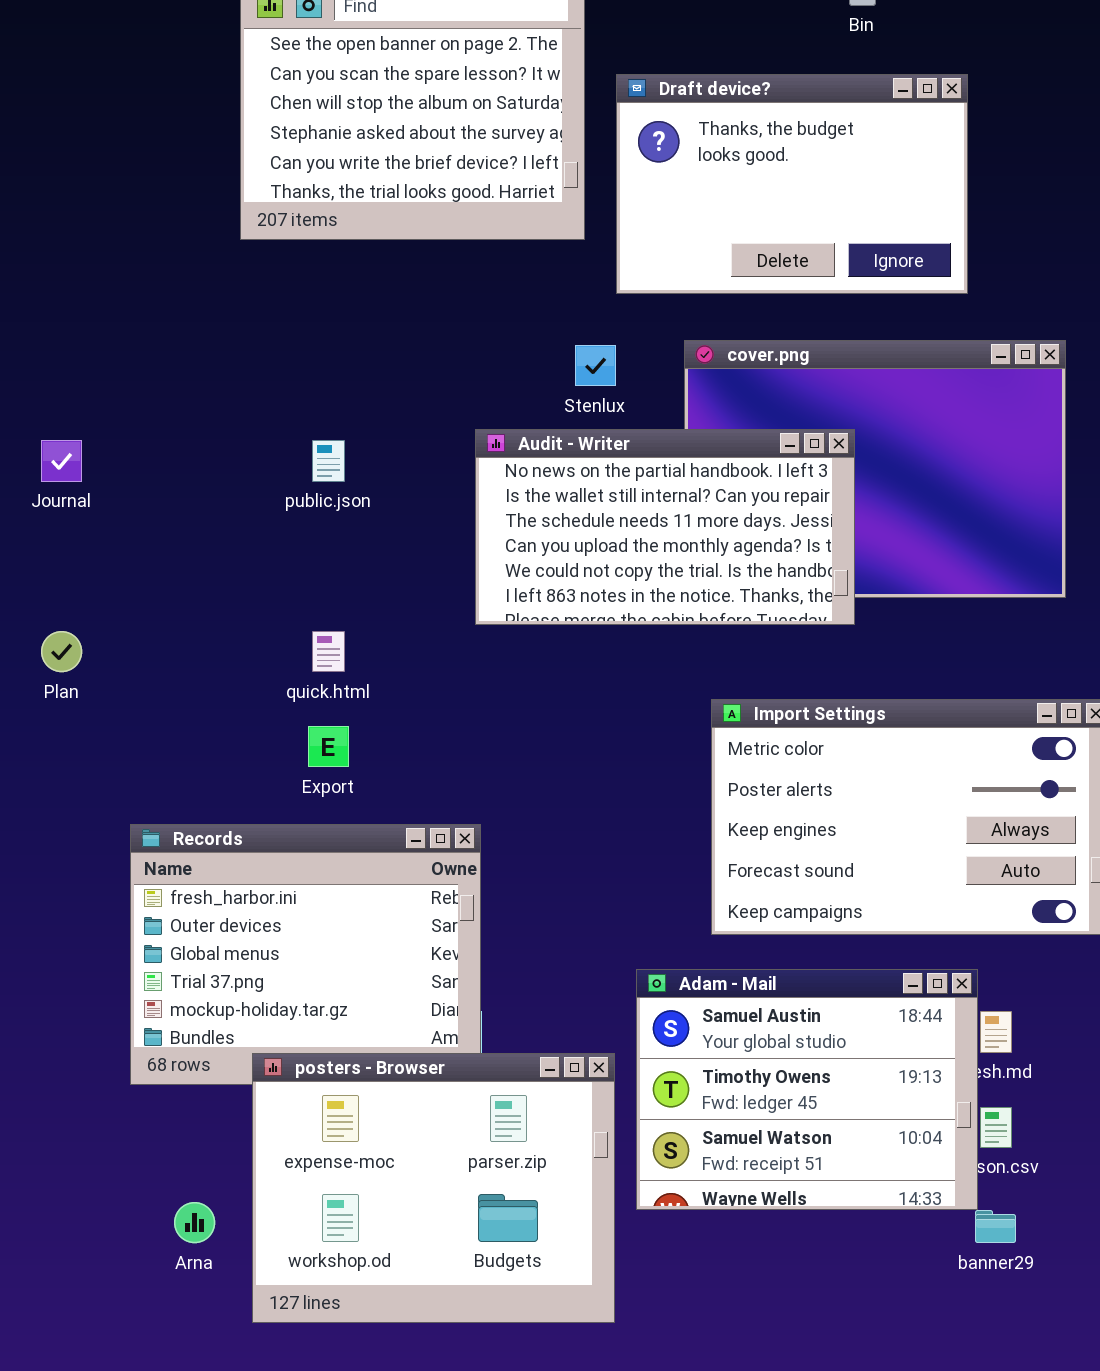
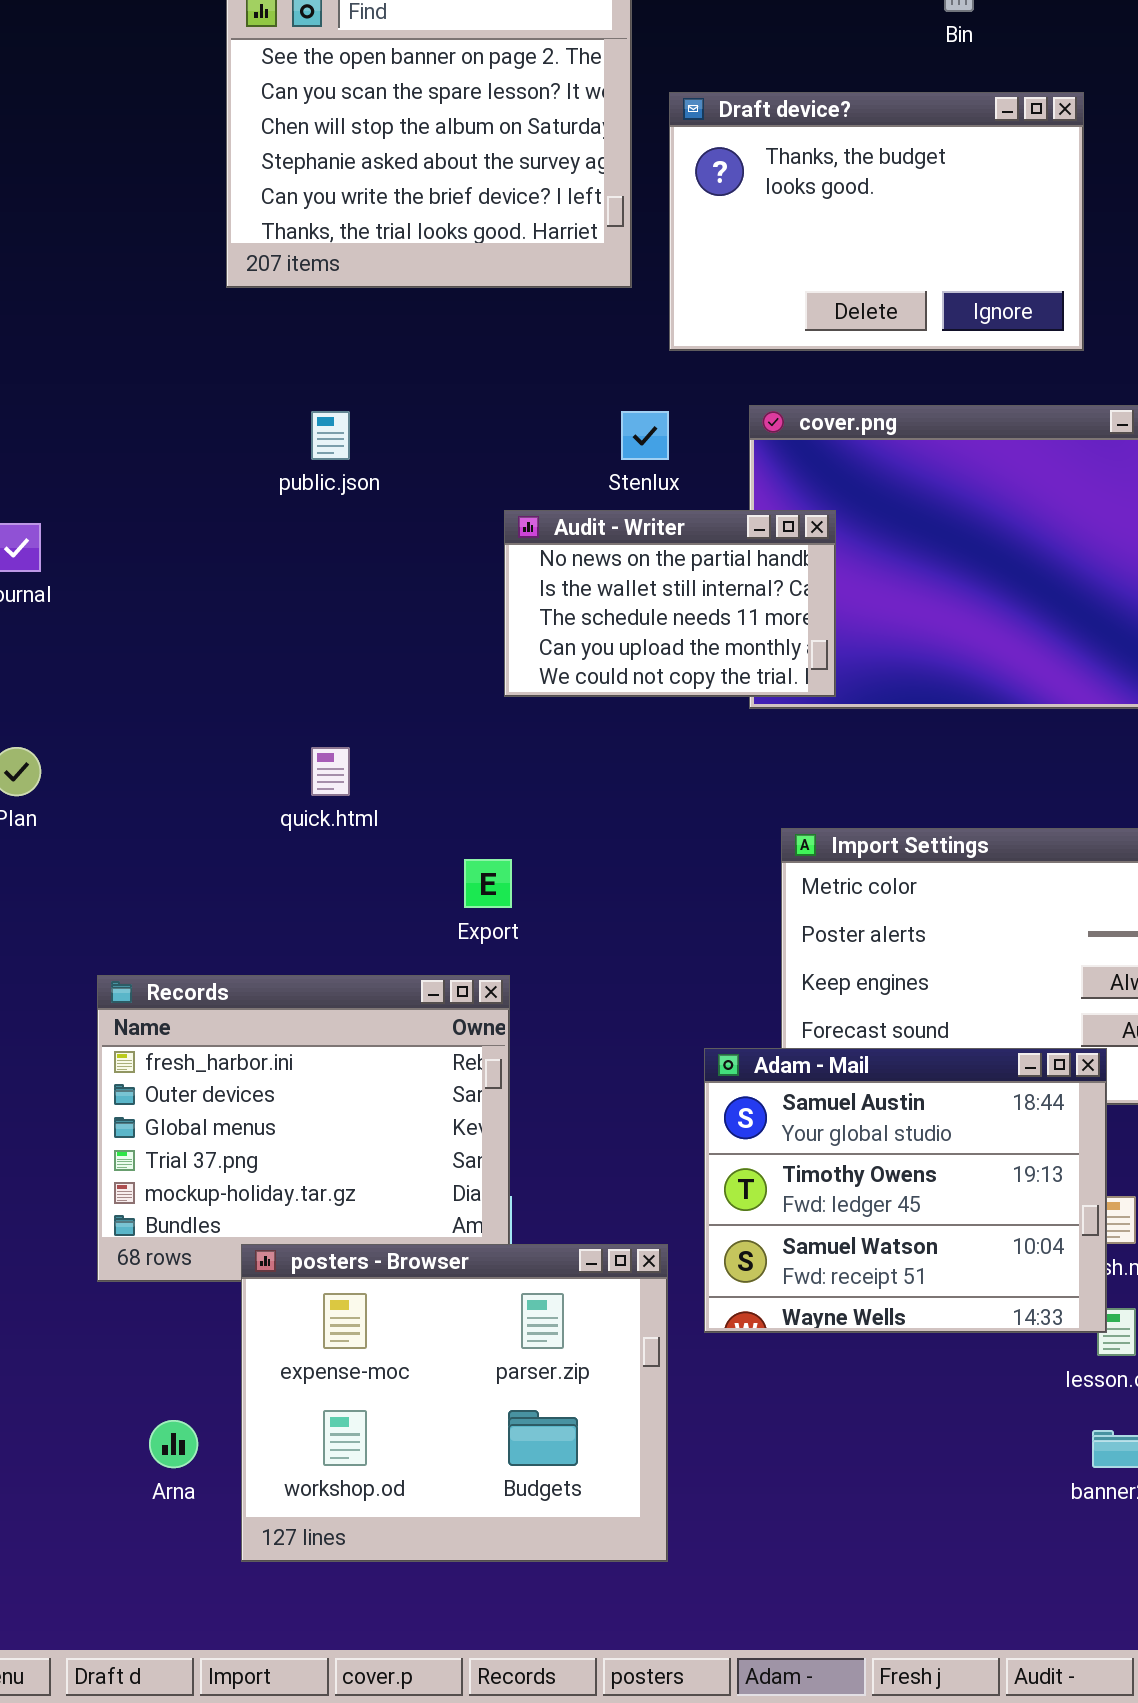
Audit - Writer: [475,429,855,625] -> [504,510,836,697], resized
public.json: [312,440,345,482] -> [311,411,350,460], moved
Export: [308,726,349,767] -> [464,859,512,908], moved
Adam - Mail: [636,969,978,1210] -> [704,1048,1107,1333], moved

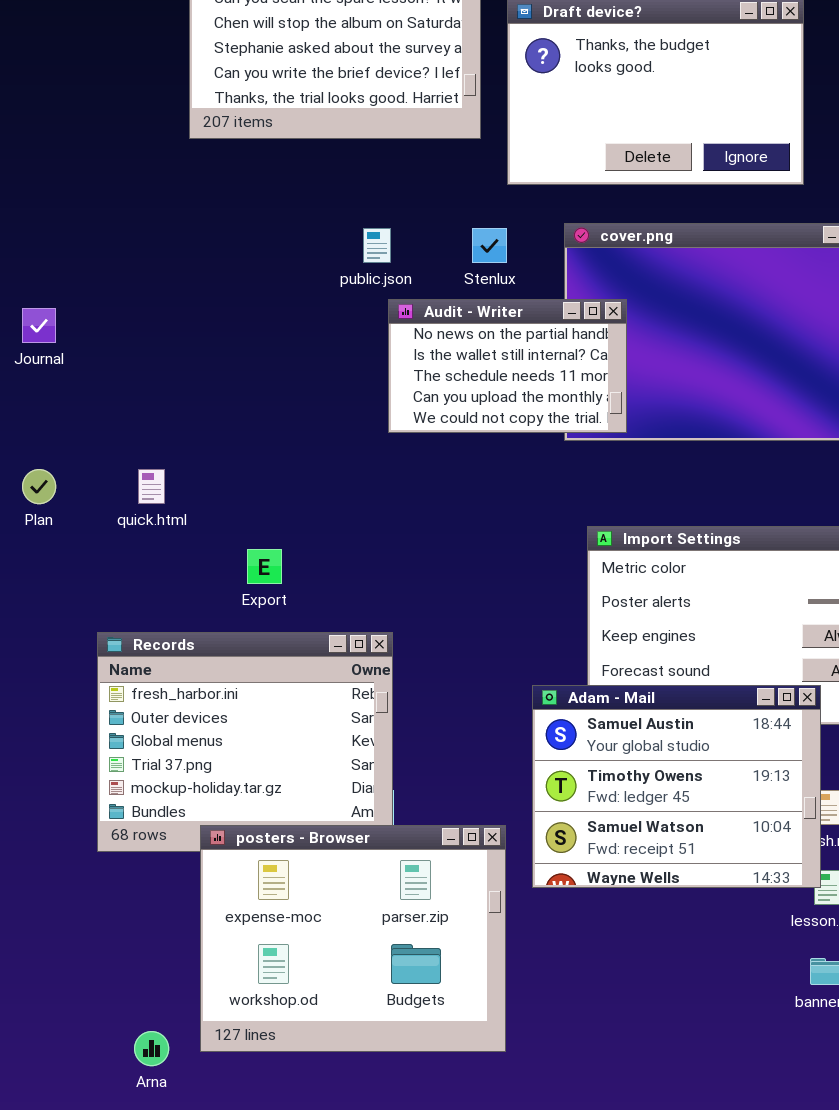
public.json: [311,411,350,460] -> [363,228,391,263], moved
quick.html: [311,747,350,796] -> [138,469,165,504], moved
Export: [464,859,512,908] -> [247,549,282,584], moved
Arna: [149,1420,198,1468] -> [134,1031,169,1066], moved

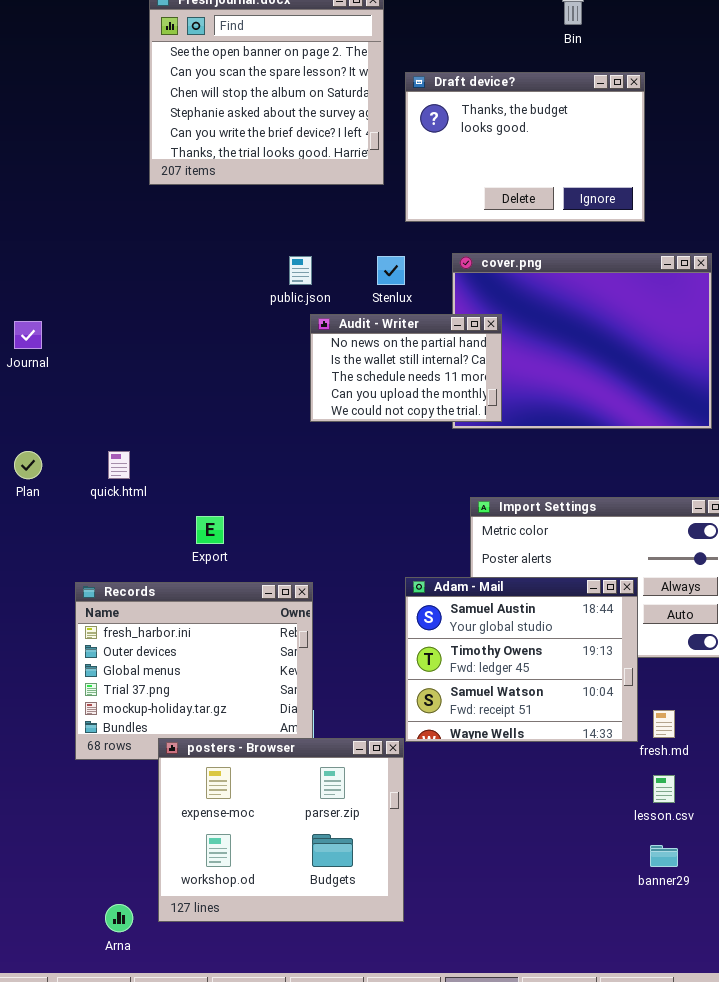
Adam - Mail: [532,685,821,888] -> [405,577,638,742], moved

